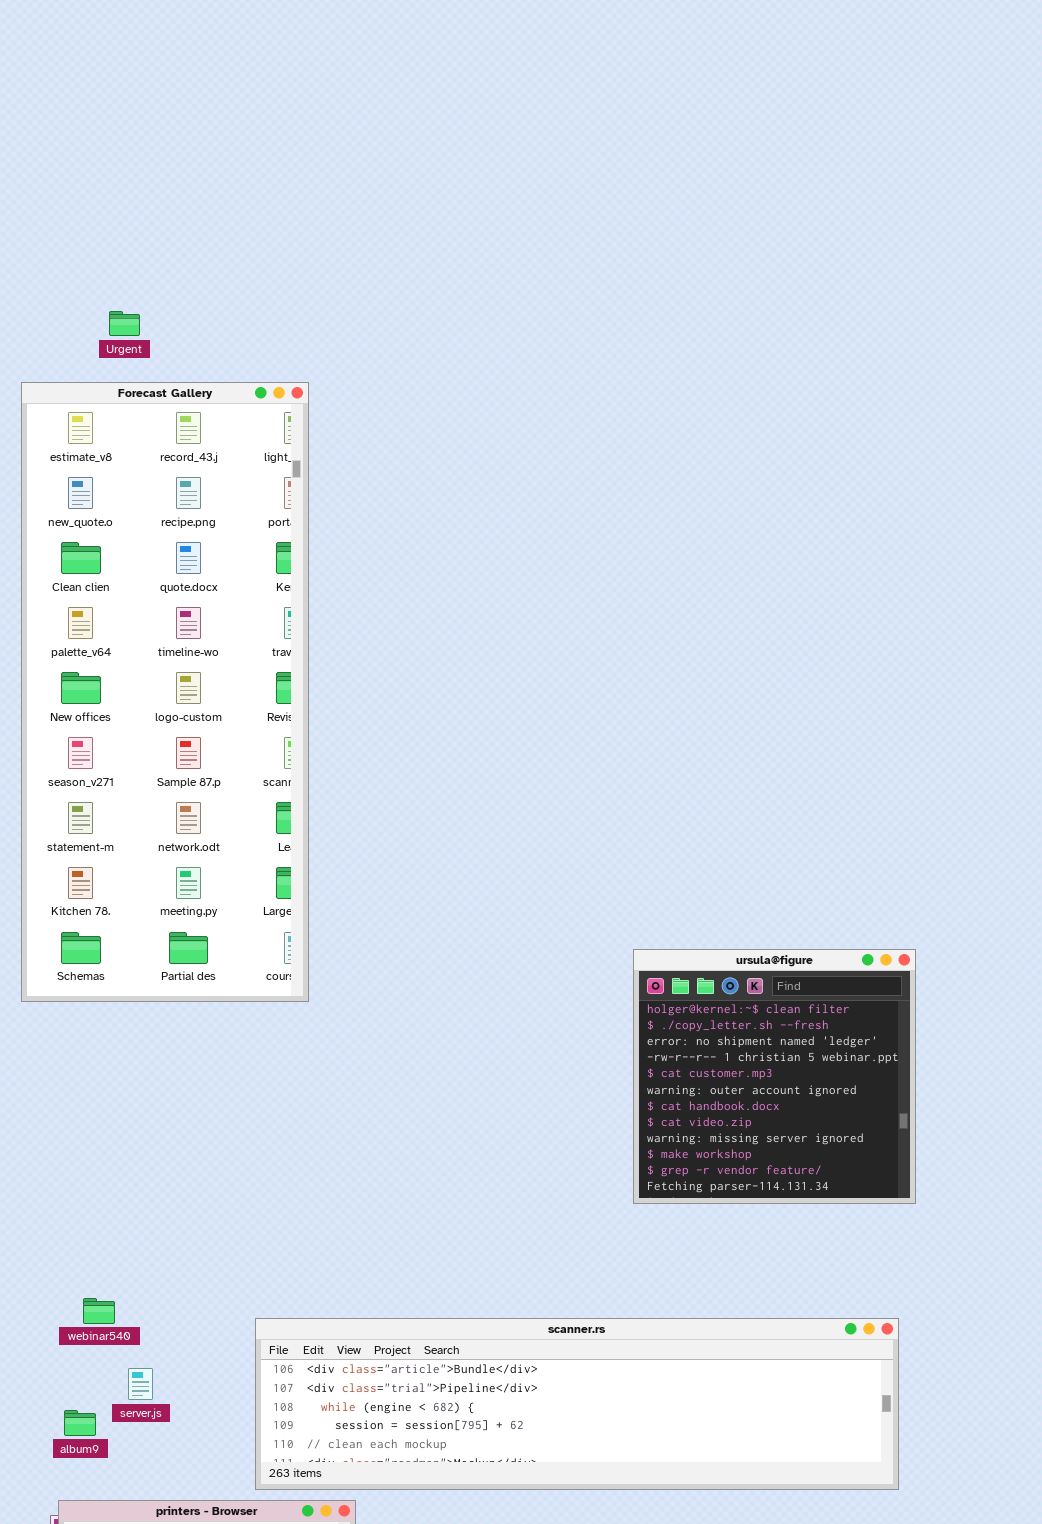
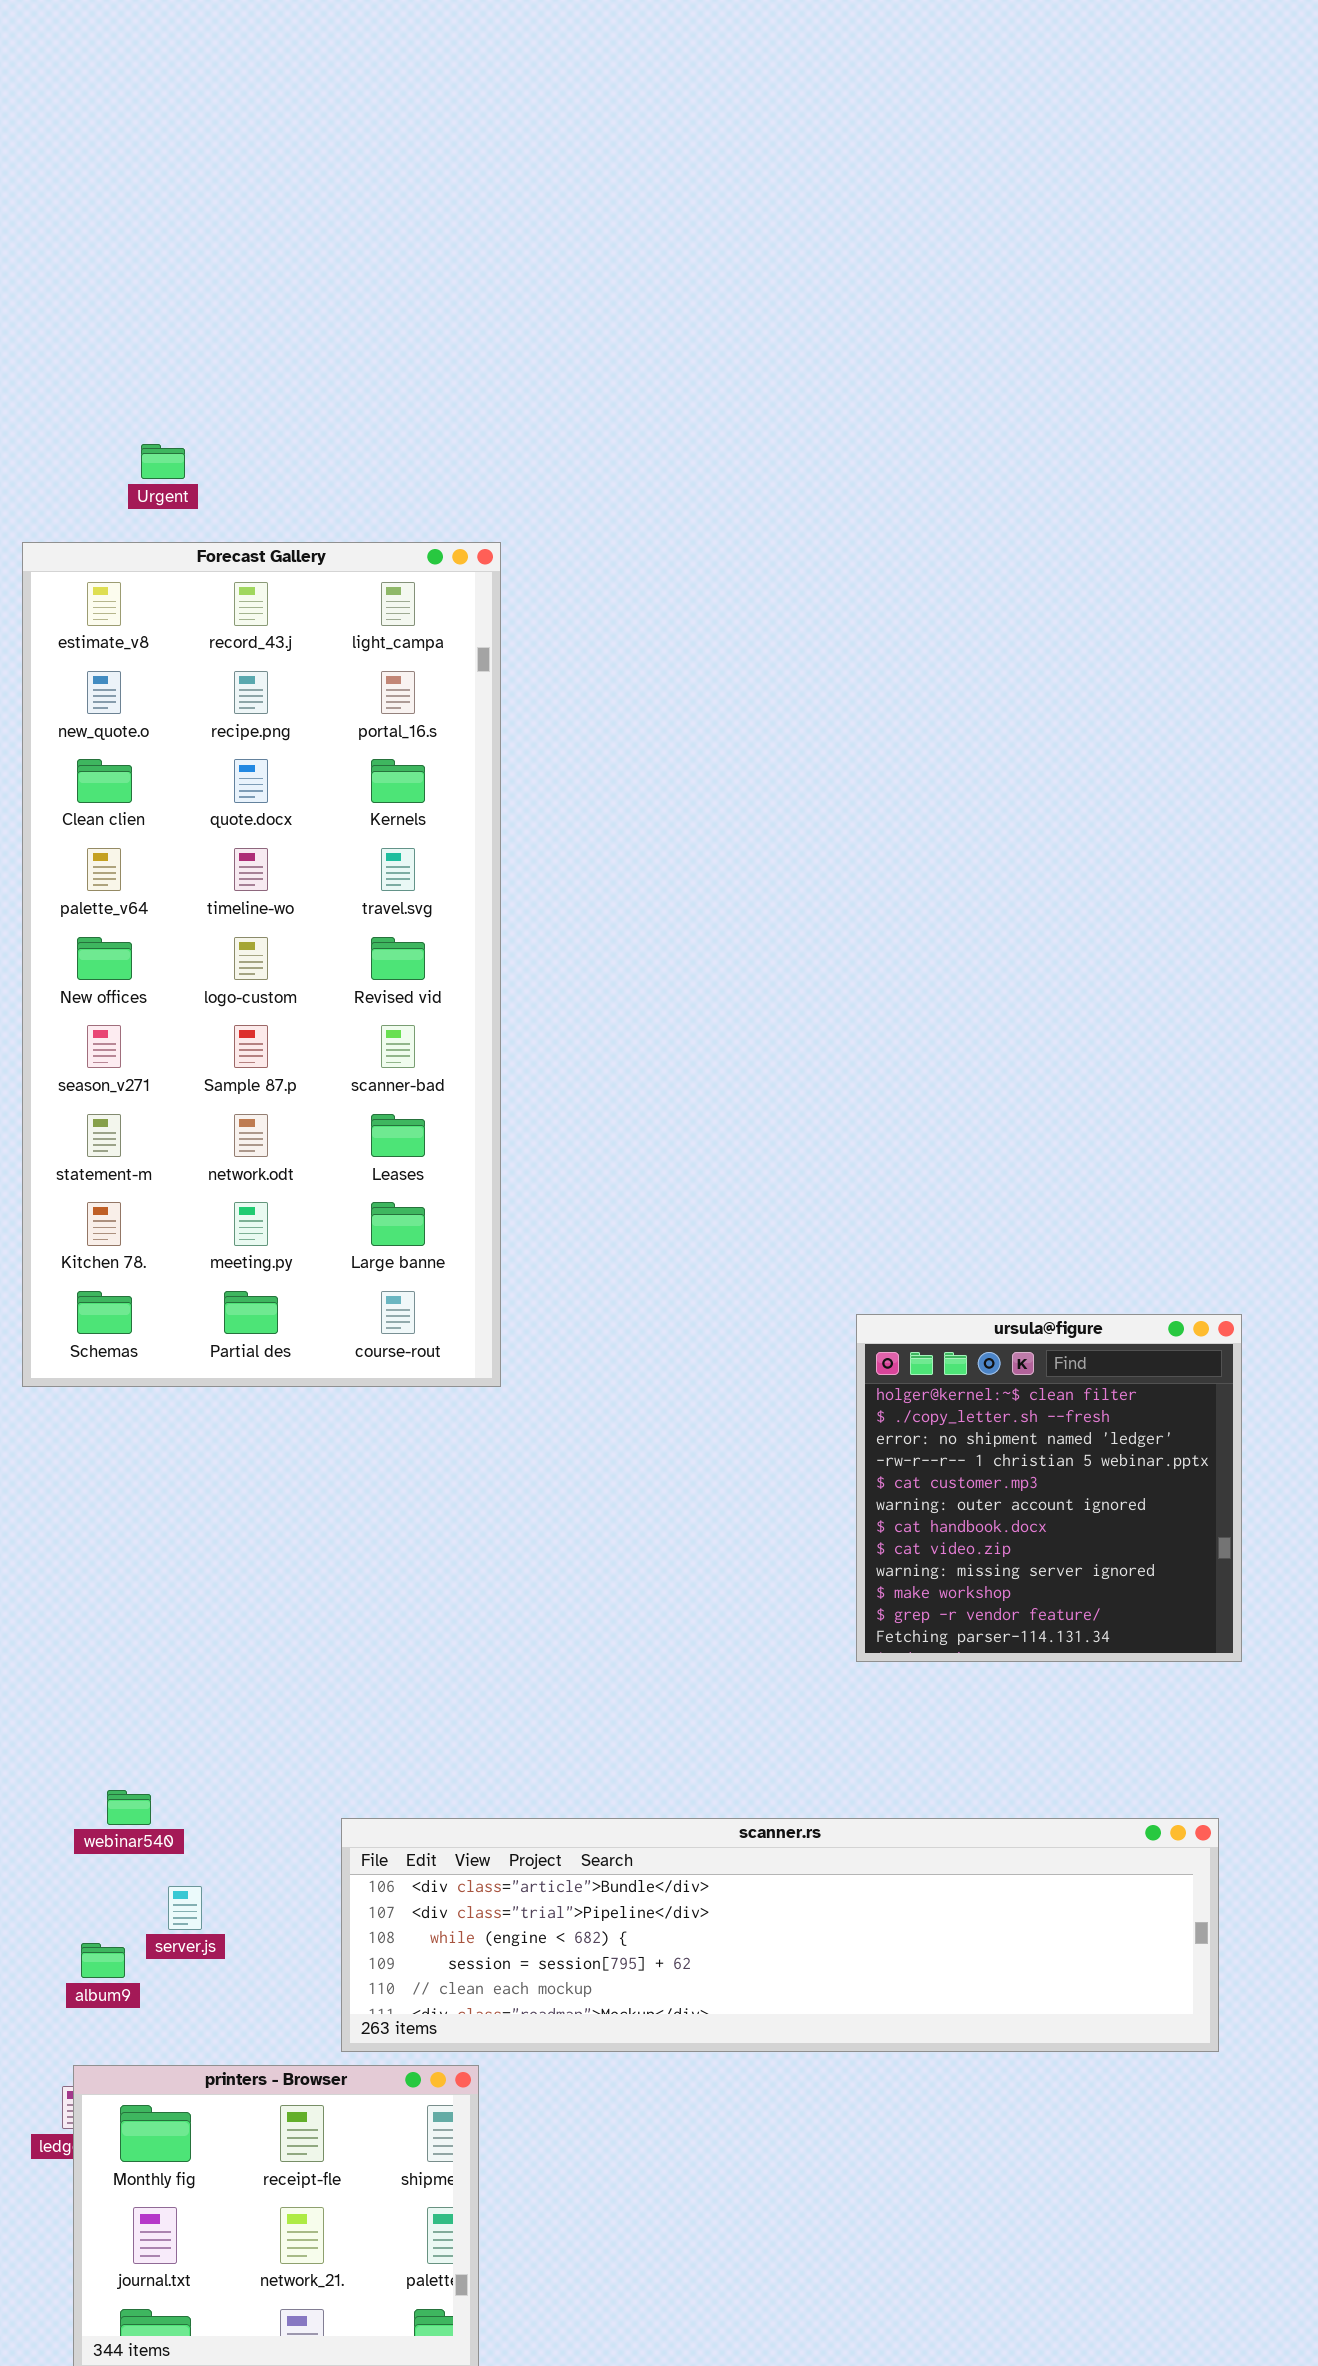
Forecast Gallery: [21,382,309,1002] -> [22,542,501,1387], resized

